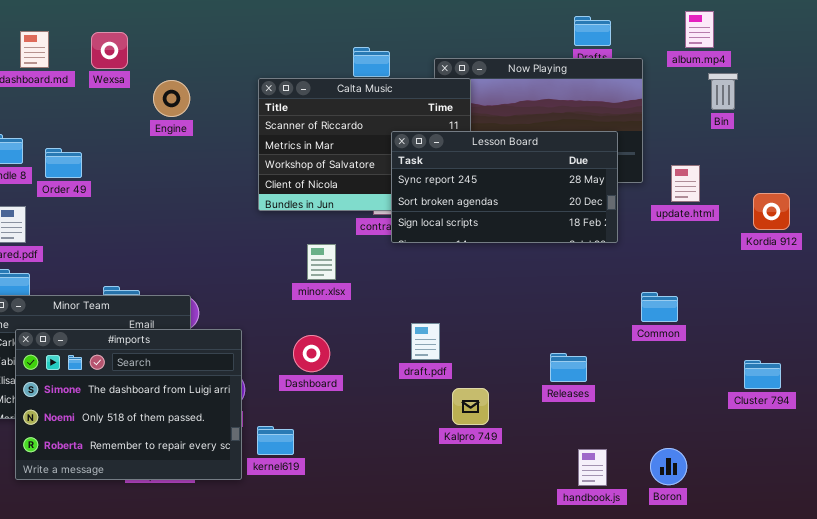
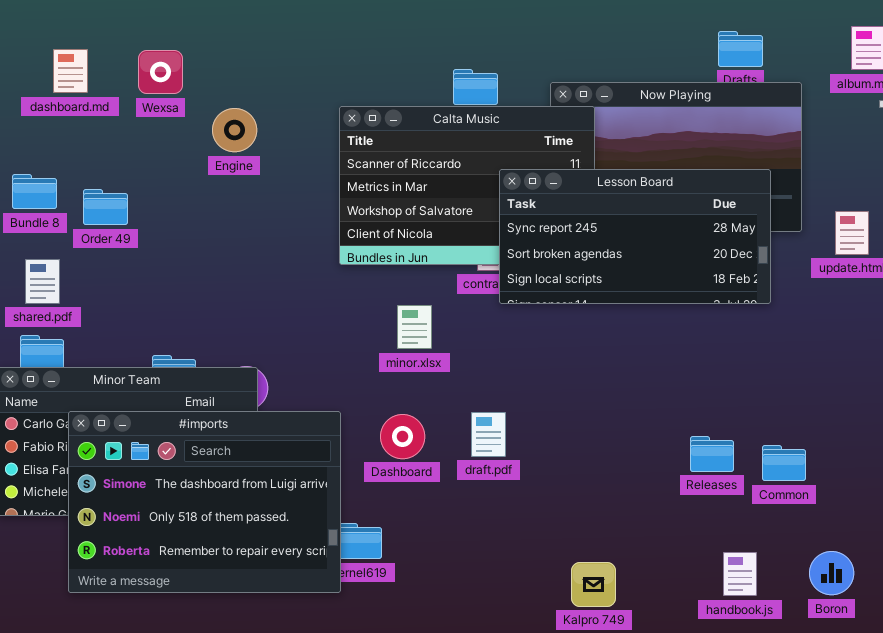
Common: [641,292,678,322] -> [762,445,806,481], moved
draft.pdf: [411,323,440,360] -> [471,412,506,457], moved
#imports: [15,329,242,480] -> [68,411,341,593], moved
Kalpro 749: [452,388,489,425] -> [571,562,616,607], moved

